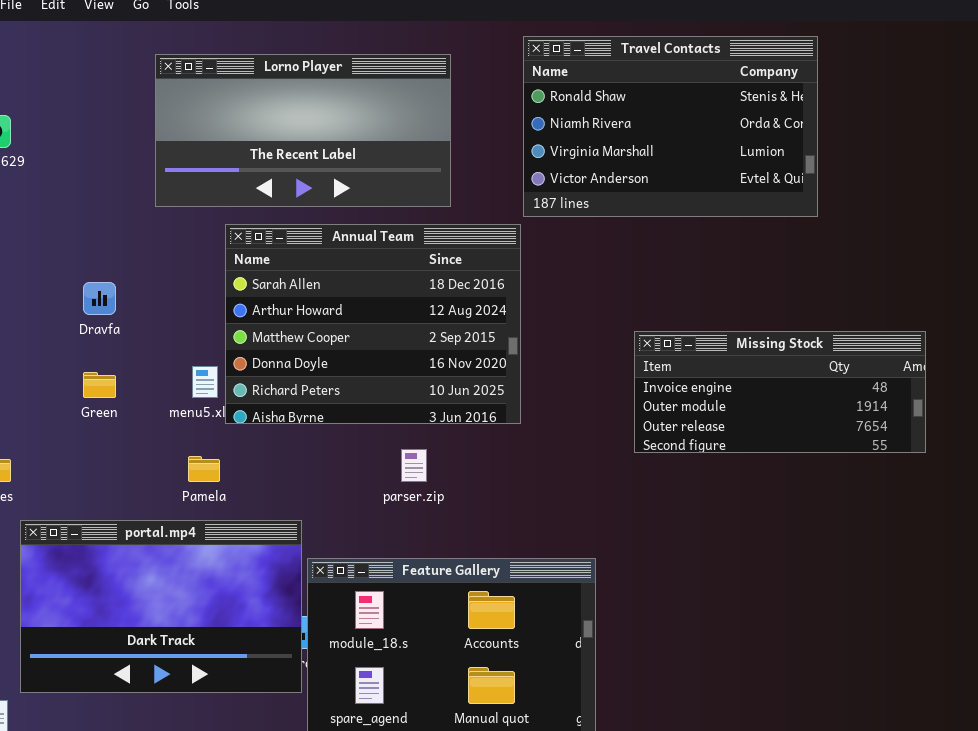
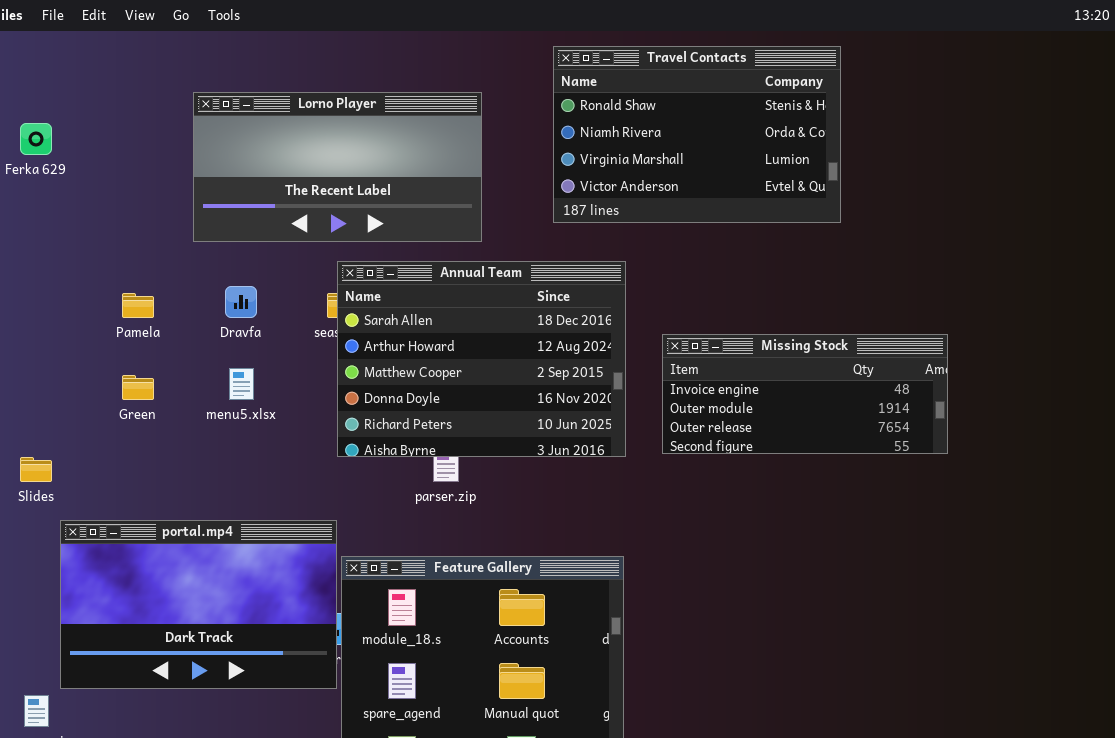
Lorno Player: [155,54,451,207] -> [193,92,482,242], moved
Annual Team: [225,224,521,424] -> [337,261,626,457], moved
Dravfa: [83,282,116,315] -> [225,286,257,318], moved
Pamela: [188,456,220,482] -> [122,293,154,318], moved

